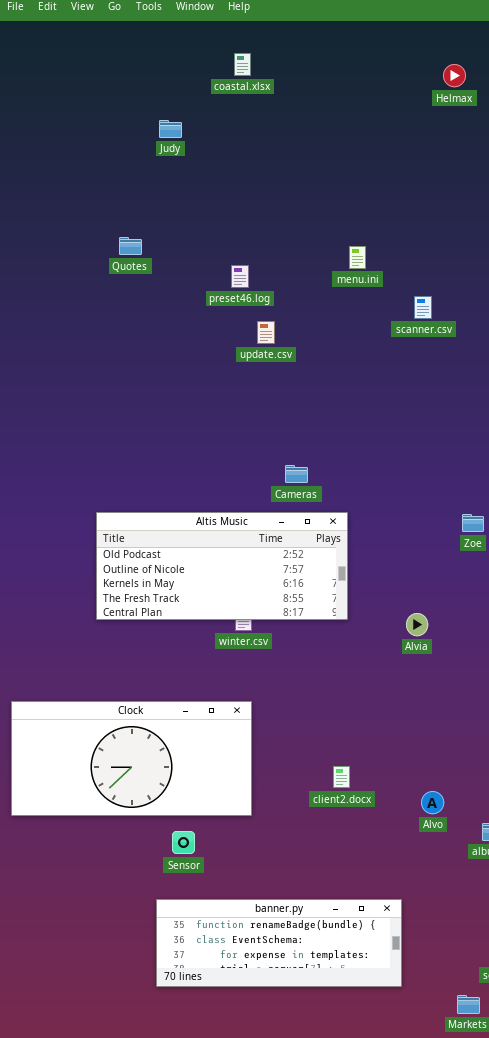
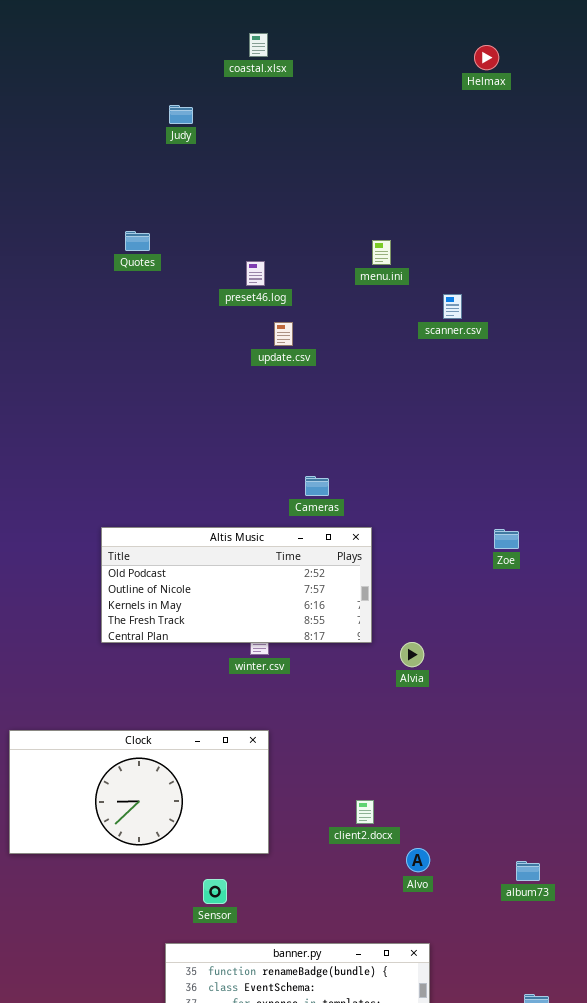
Alvia: [406,613,428,636] -> [400,642,424,667], moved
Alvo: [421,791,444,814] -> [406,848,430,872], moved
Sensor: [172,831,195,854] -> [203,879,227,904], moved

